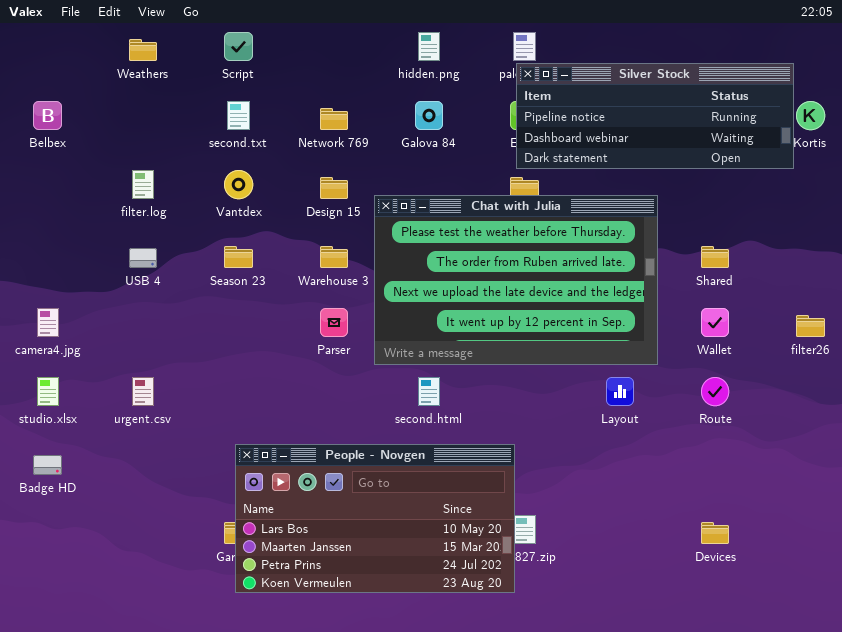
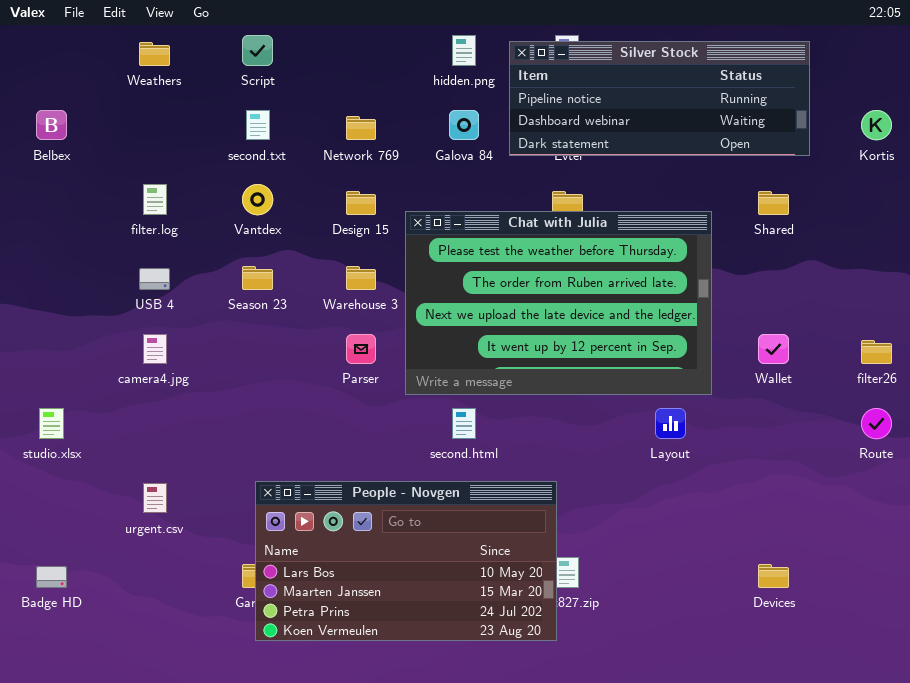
Silver Stock: [516,63,794,169] -> [509,41,810,156], moved
Shared: [701,246,729,268] -> [758,191,789,215], moved
camera4.jpg: [37,308,59,337] -> [143,334,167,364], moved
urgent.csv: [132,377,154,406] -> [143,483,167,513], moved
Route: [701,377,729,406] -> [861,408,892,439], moved
Badge HD: [33,455,62,475] -> [36,566,67,588], moved

